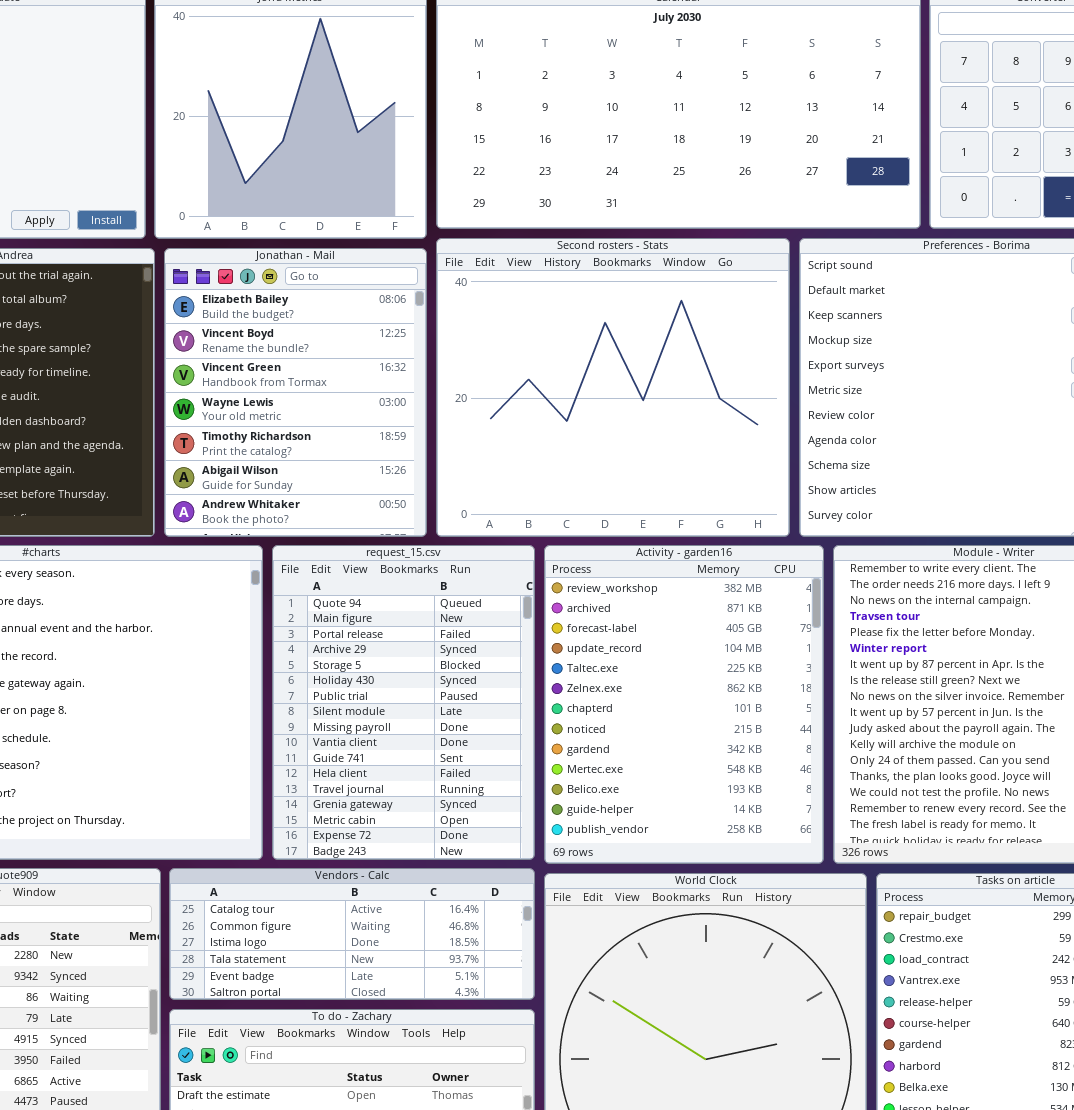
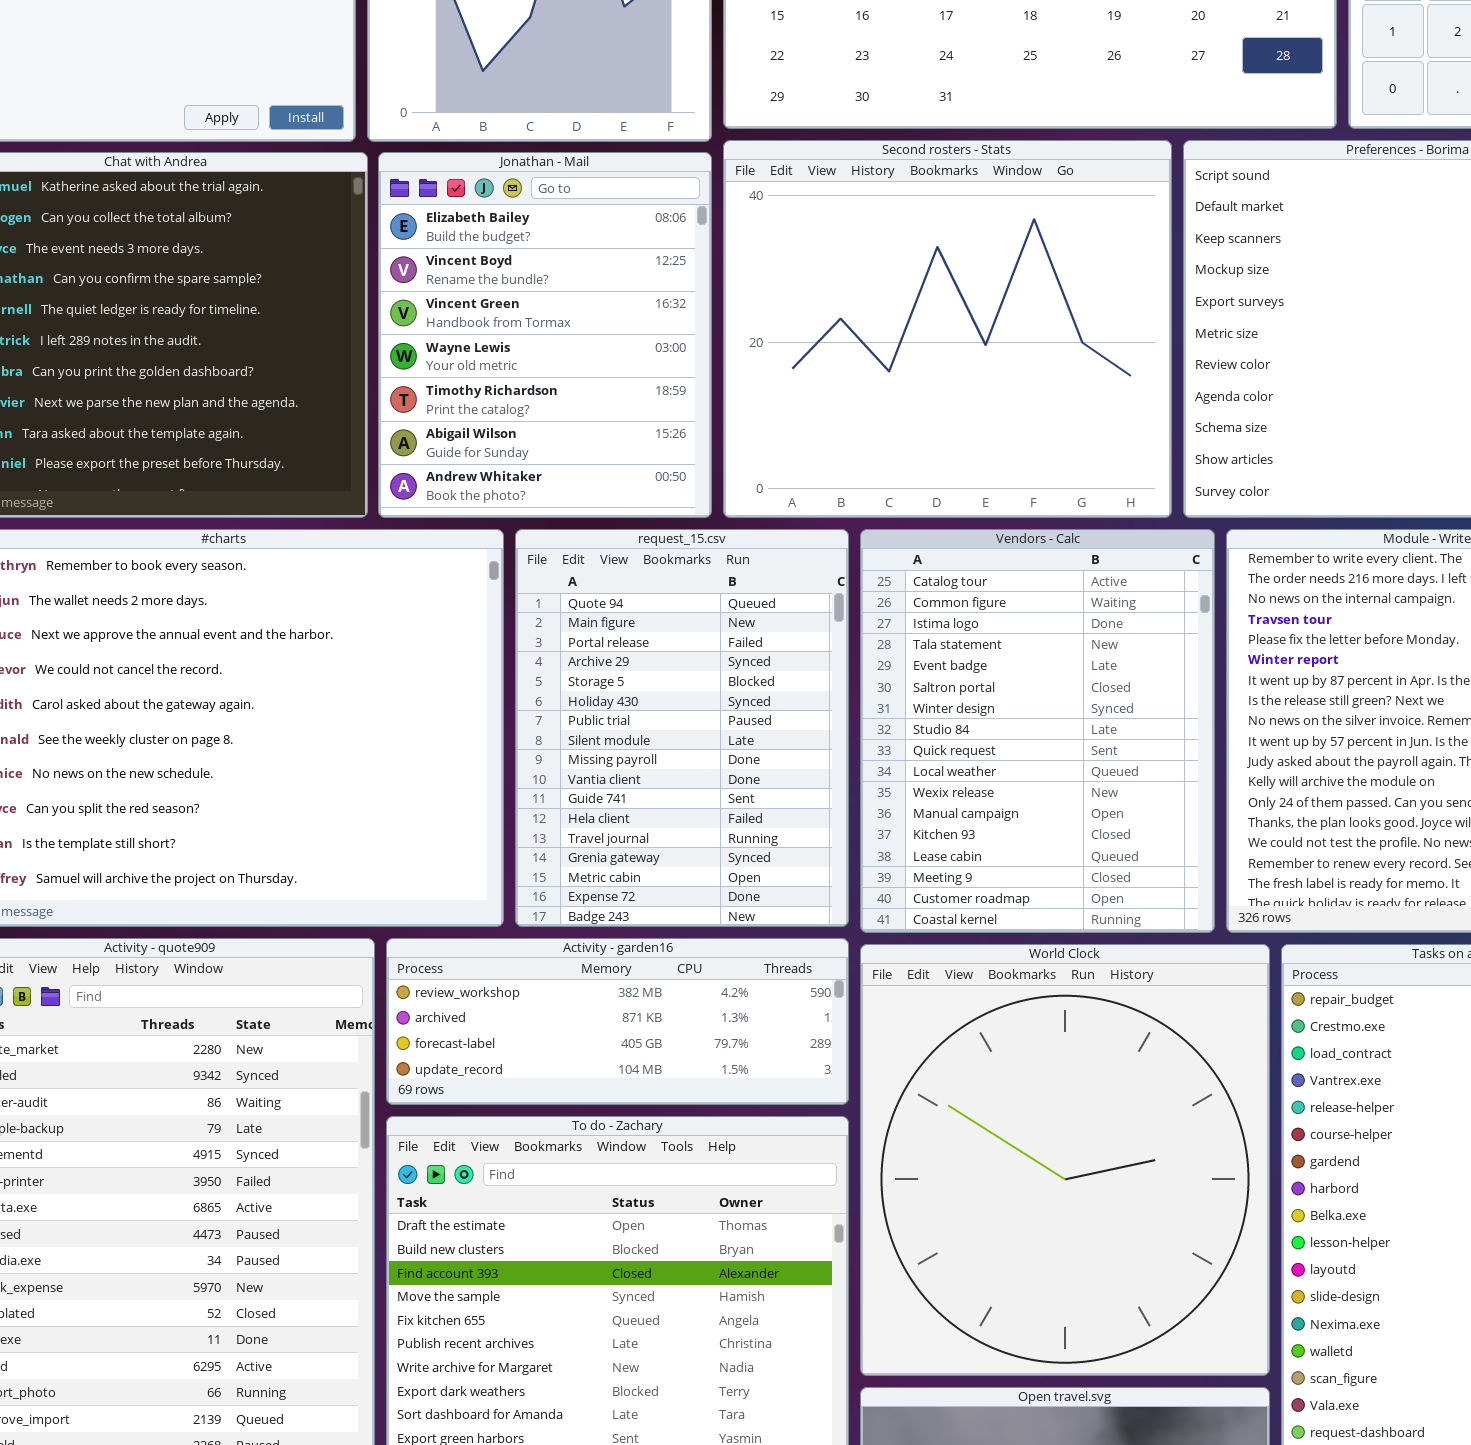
Activity - garden16: [544,545,824,864] -> [386,938,849,1105], moved, resized
Vendors - Calc: [169,868,535,1000] -> [860,529,1215,933], moved, resized

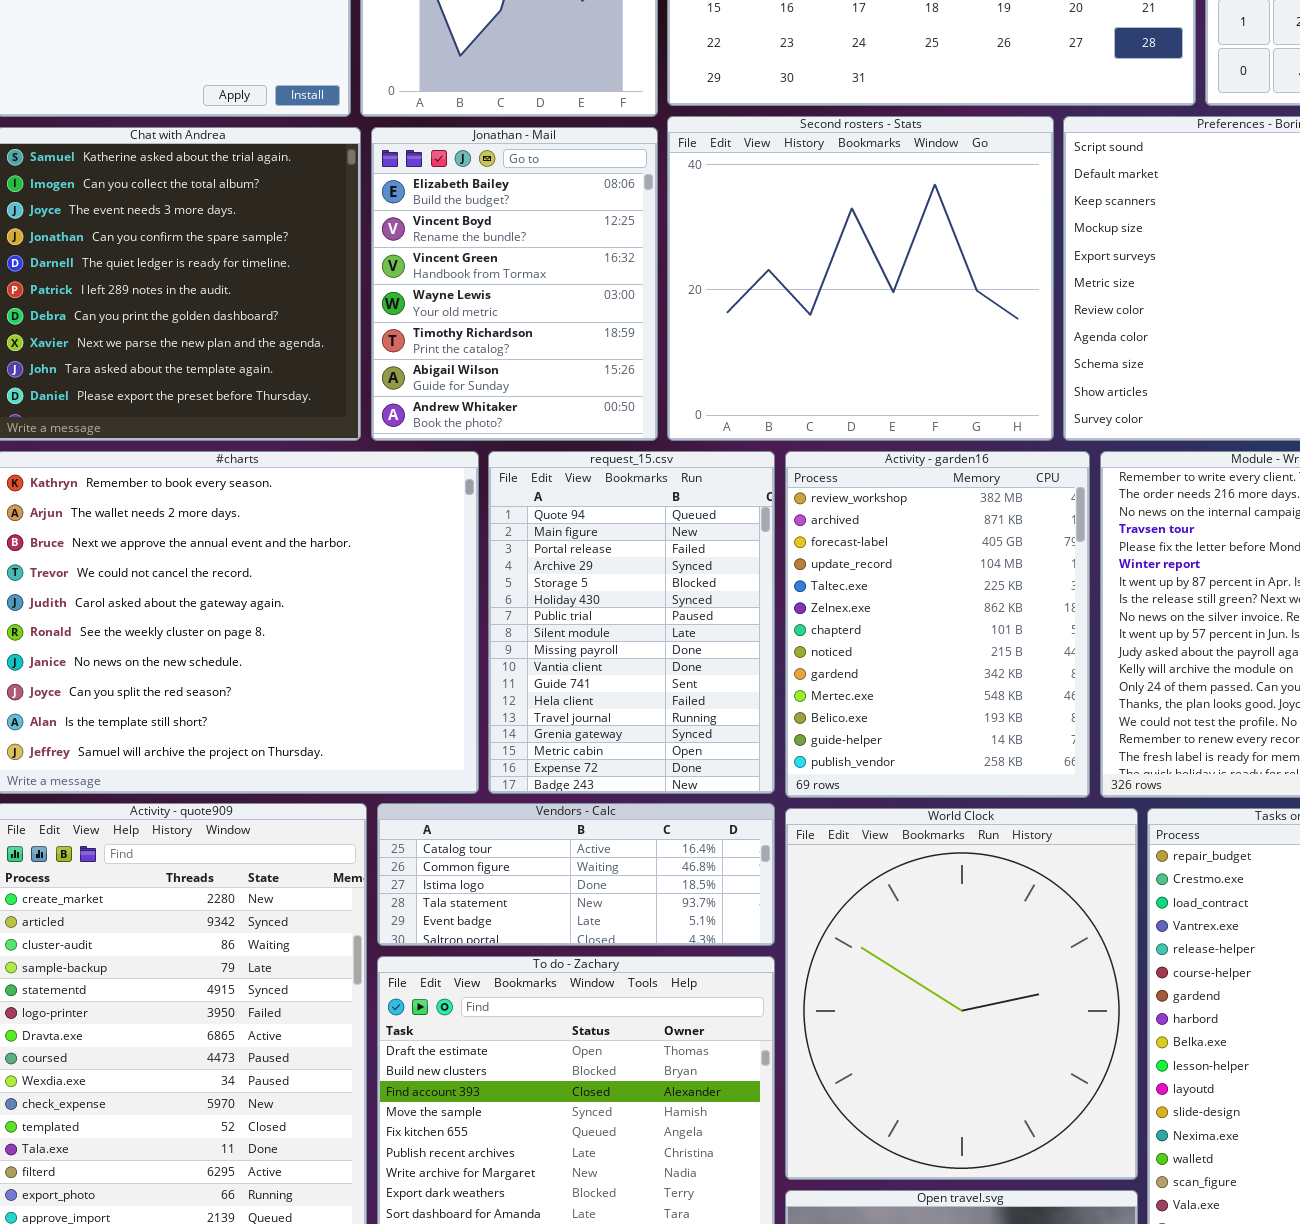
Vendors - Calc: [860,529,1215,933] -> [377,803,775,946], moved, resized
Activity - garden16: [386,938,849,1105] -> [785,451,1090,798], moved, resized

